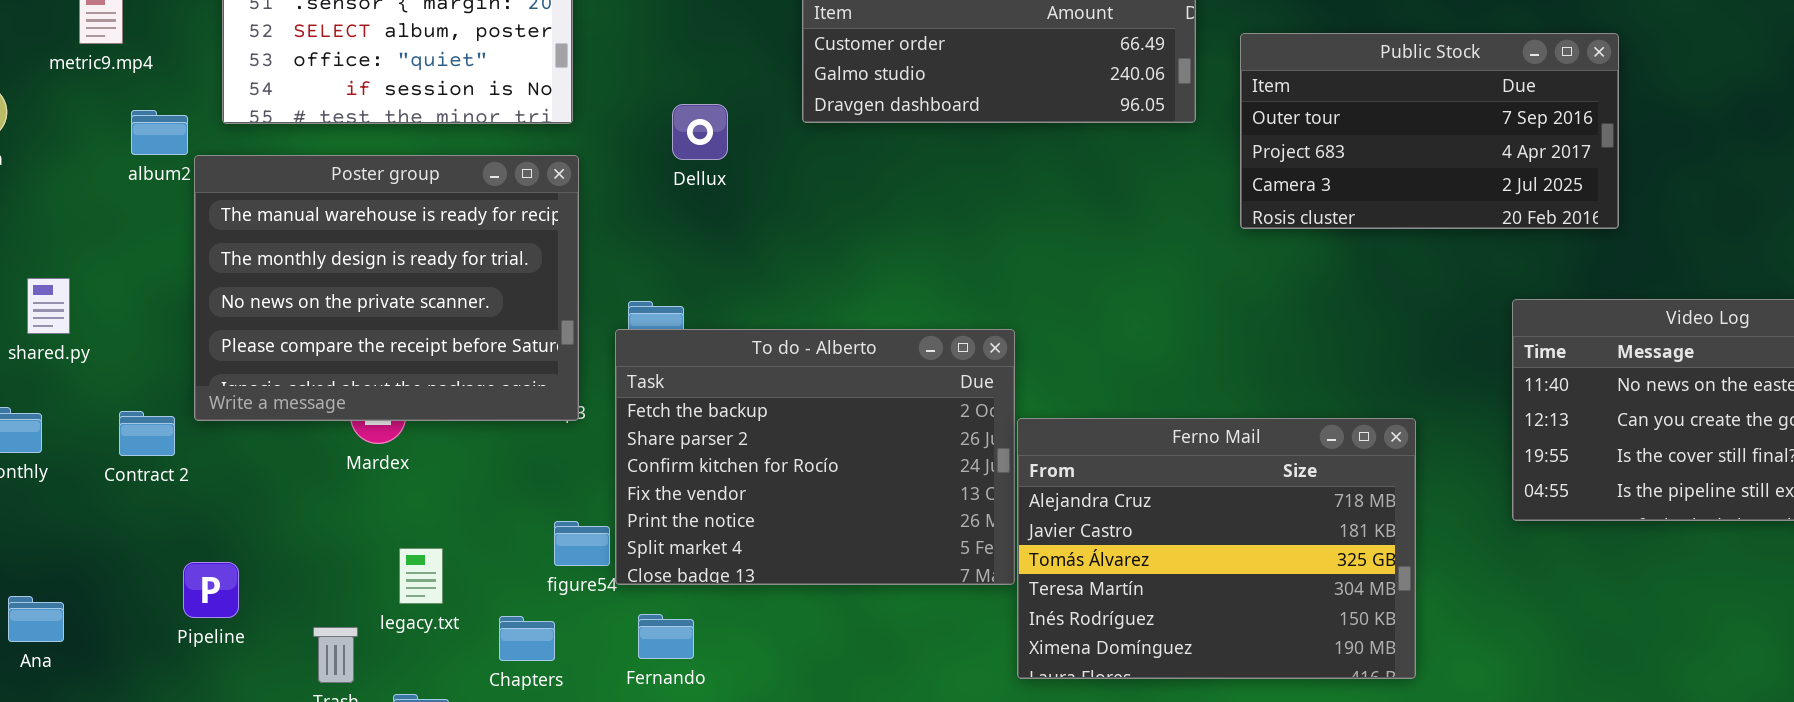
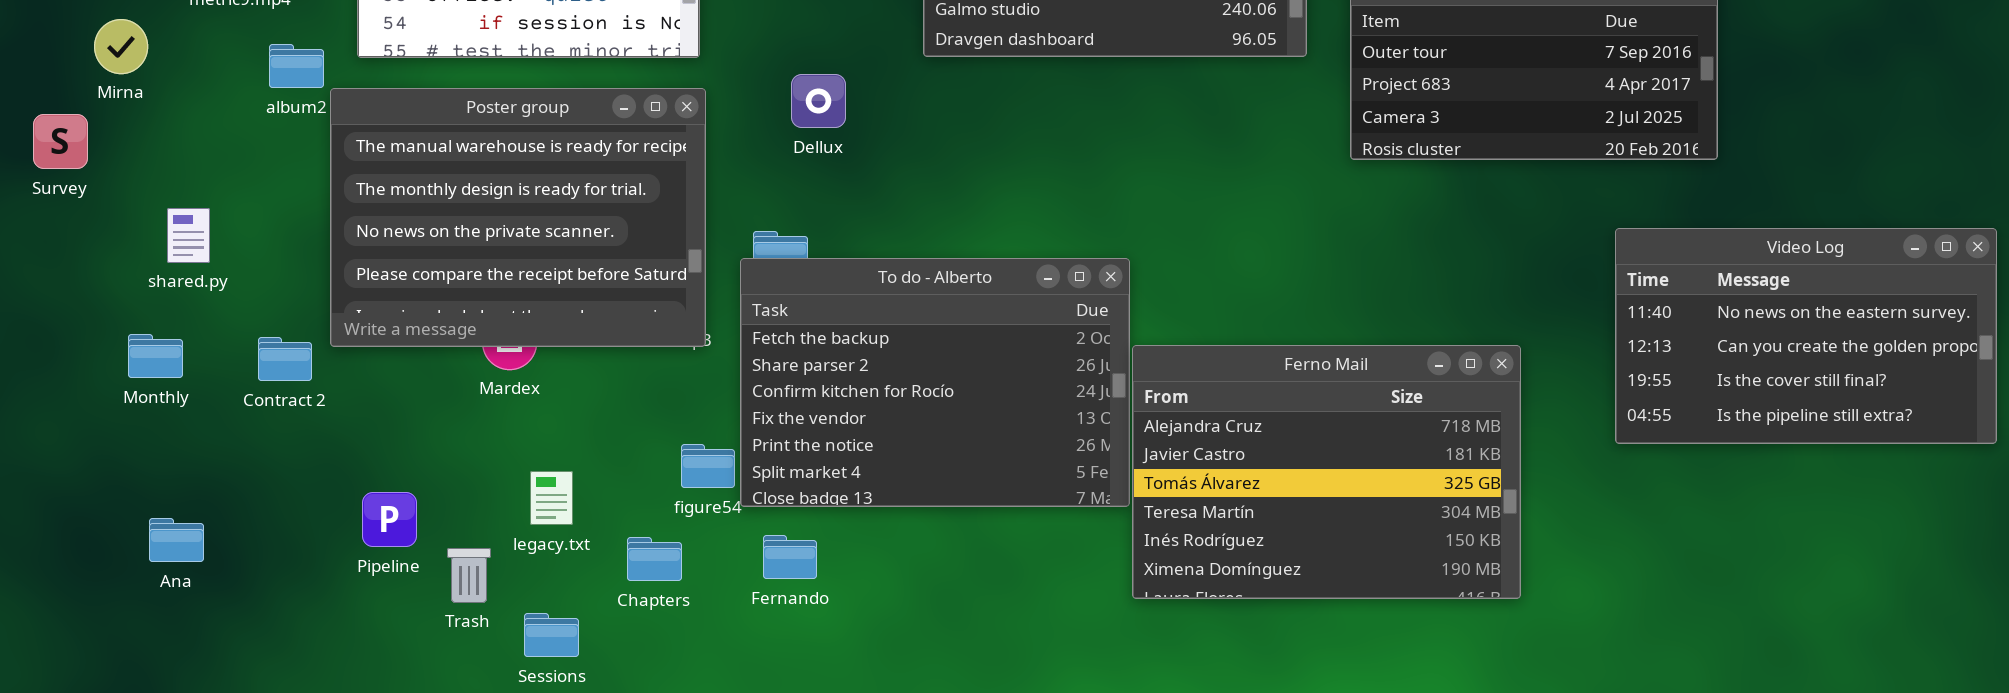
Dellux: [672,104,728,160] -> [791,74,846,128], moved
Pipeline: [183,562,239,618] -> [362,492,417,547], moved

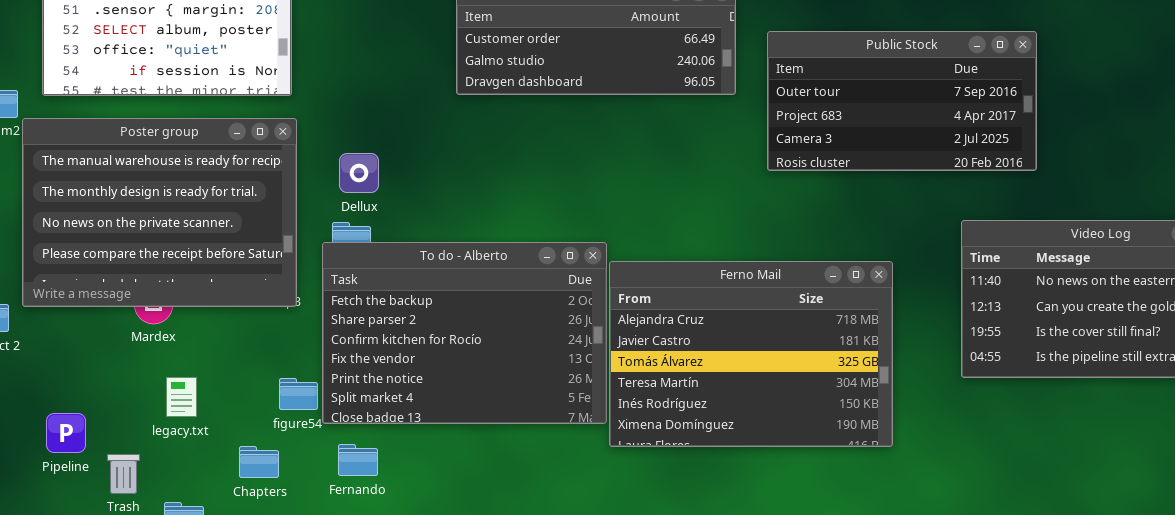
Dellux: [791,74,846,128] -> [339,153,379,193], moved
Ferno Mail: [1132,345,1521,599] -> [609,261,893,447], moved
legacy.txt: [530,471,573,525] -> [166,377,197,417], moved

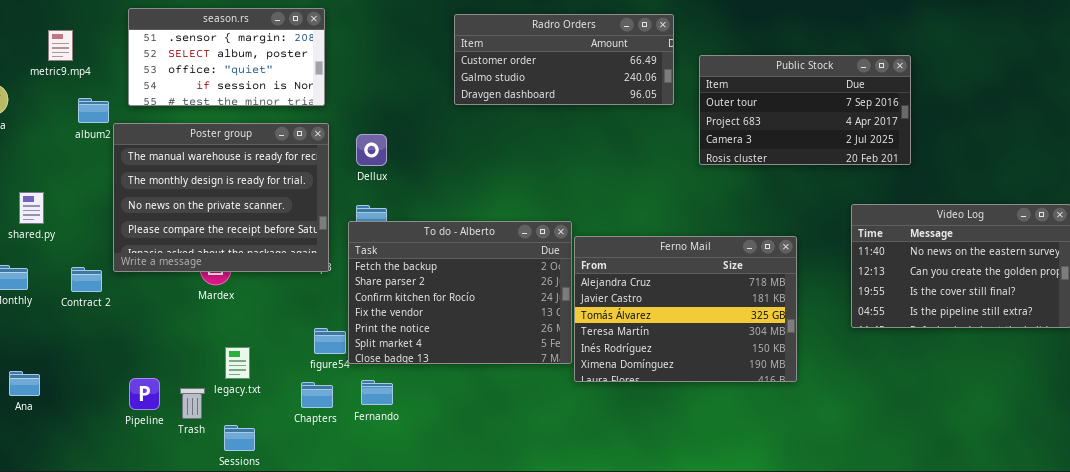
Dellux: [339,153,379,193] -> [356,134,387,166], moved
legacy.txt: [166,377,197,417] -> [225,347,250,379], moved
Pipeline: [46,413,86,453] -> [129,378,160,410], moved
Chapters: [239,446,279,478] -> [301,382,333,408], moved

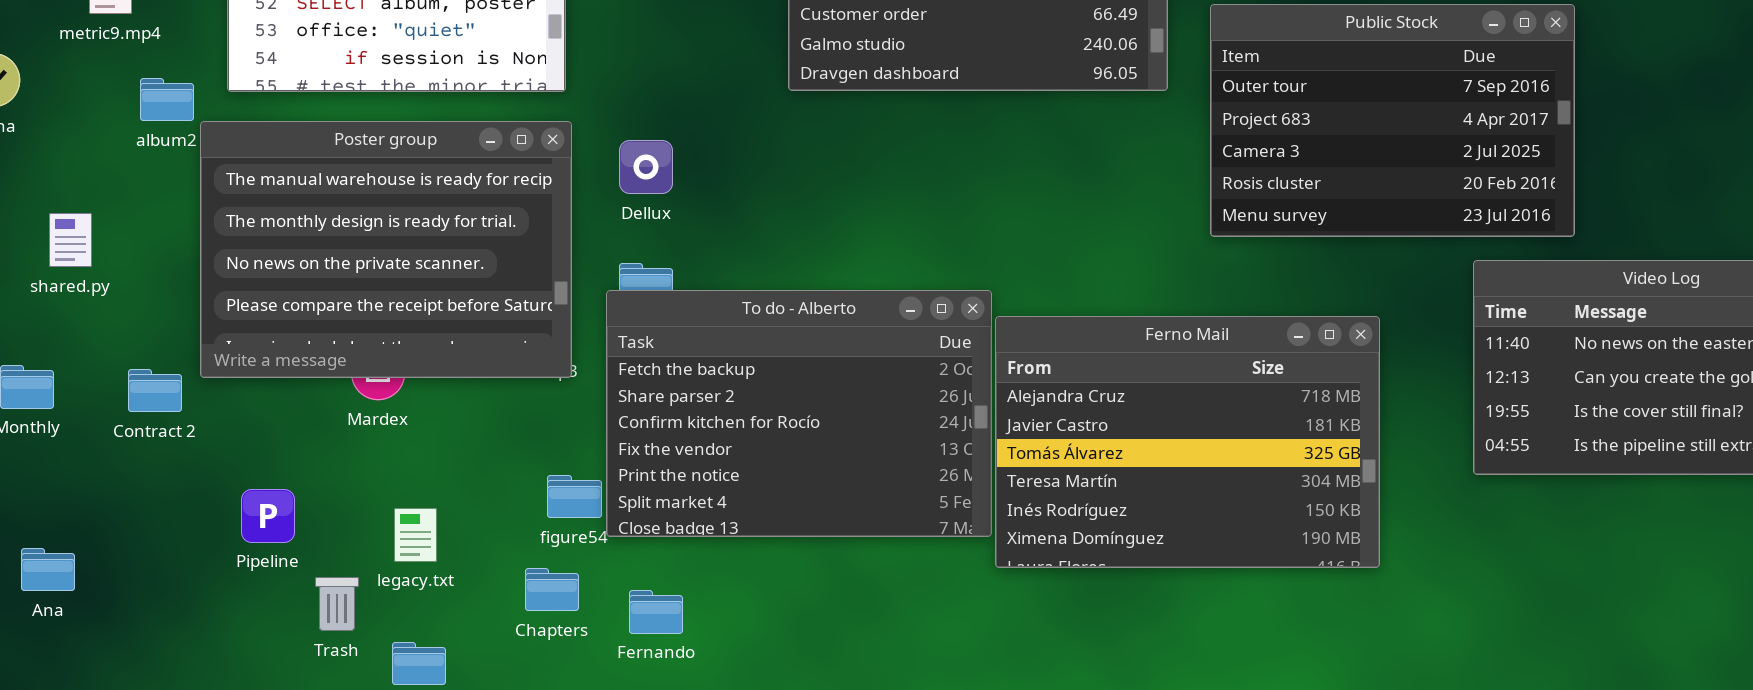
Public Stock: [699,55,911,165] -> [1210,4,1575,237], resized
shared.py: [19,192,44,224] -> [49,213,92,267], moved
Pipeline: [129,378,160,410] -> [241,489,295,543], moved
Fernando: [361,380,393,405] -> [629,590,683,634], moved

